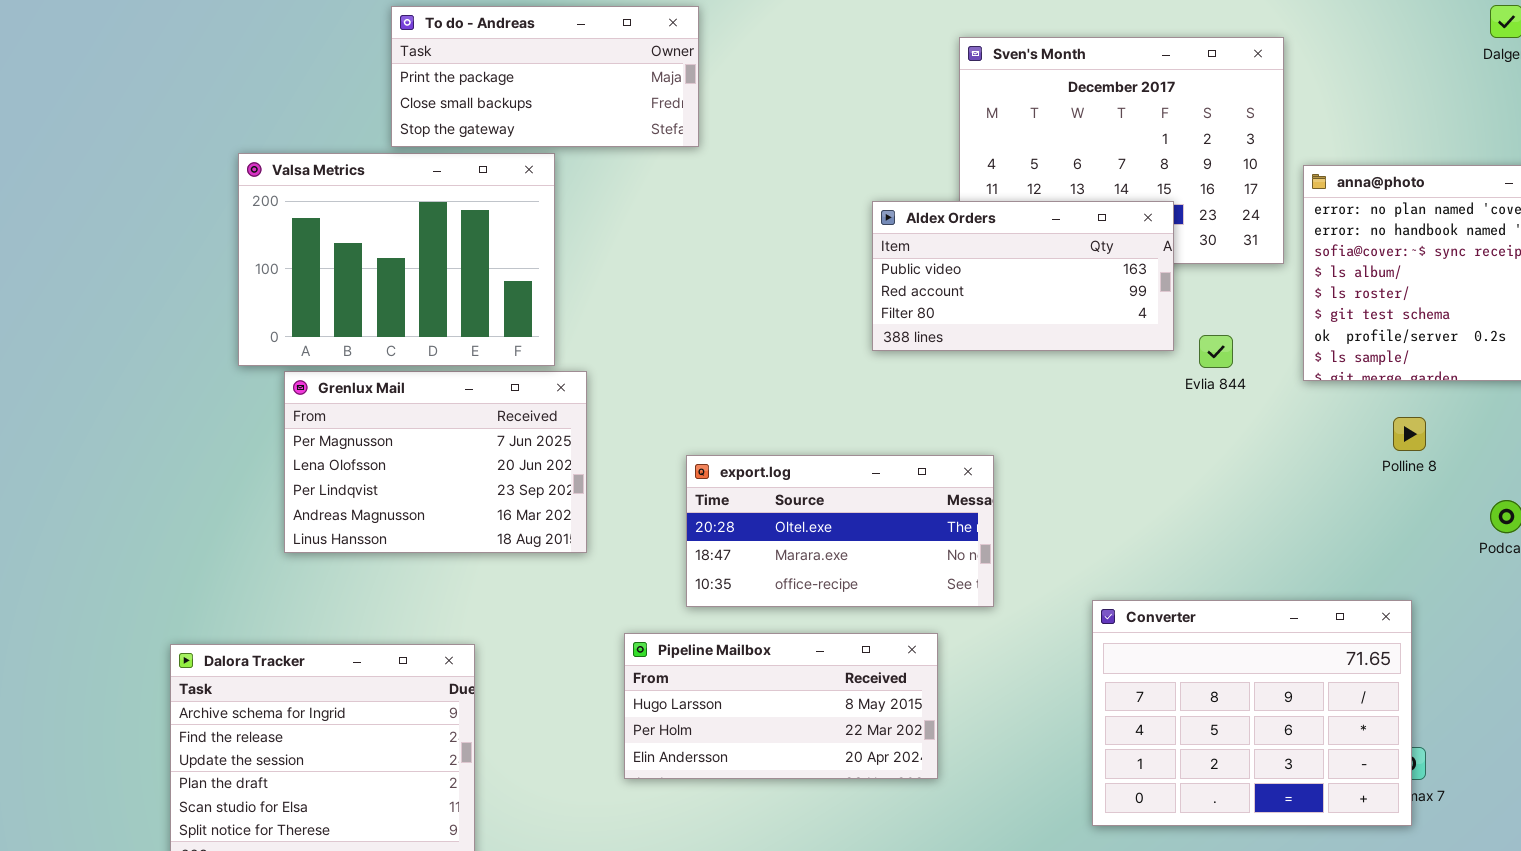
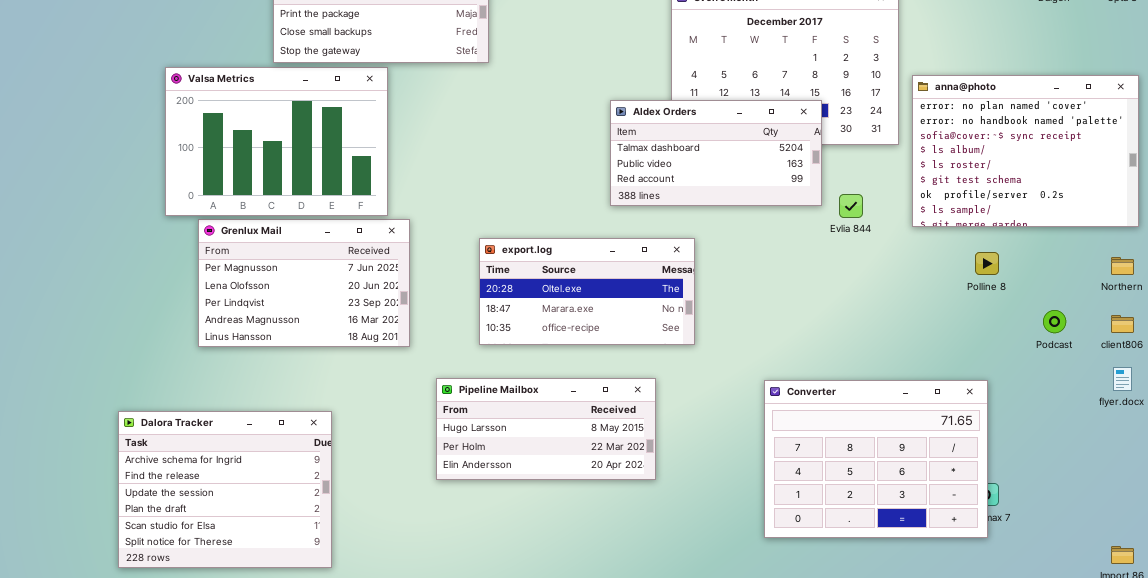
Aldex Orders: [872,201,1174,351] -> [610,100,822,206], scrolled up 1 row
export.log: [686,455,994,607] -> [479,238,695,345], moved
Pipeline Mailbox: [624,633,938,779] -> [436,378,656,480], moved

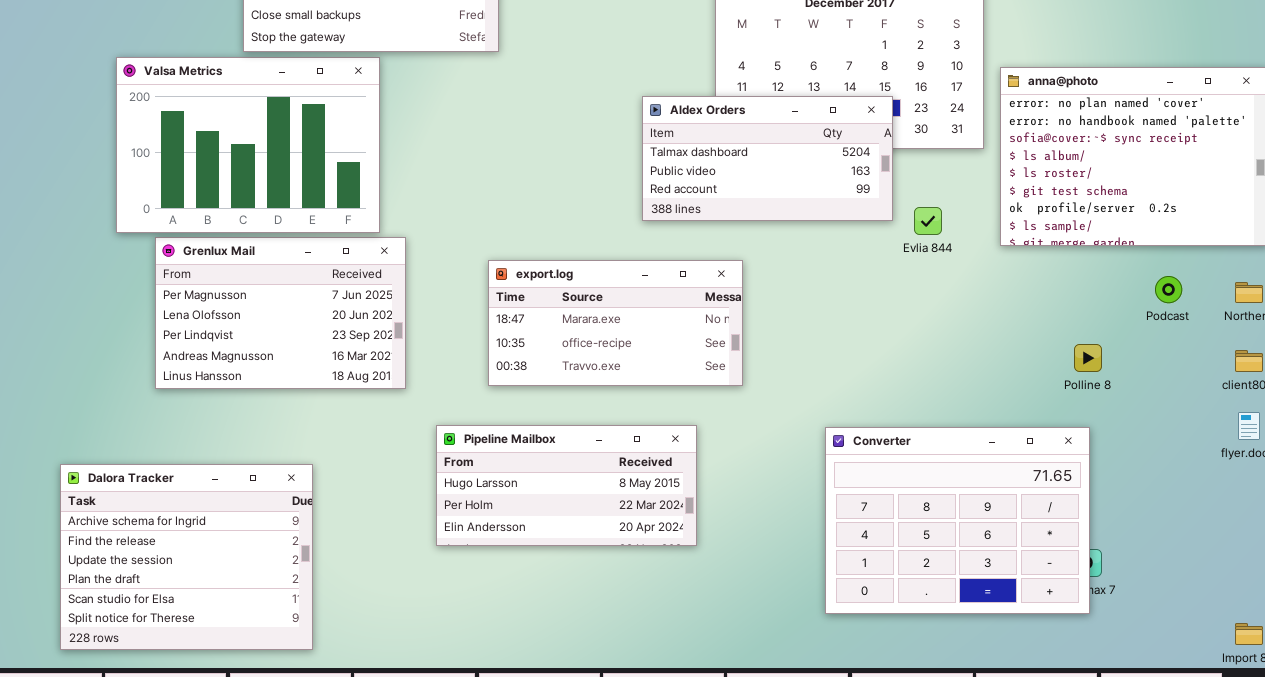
export.log: [479,238,695,345] -> [488,260,743,386], scrolled down 1 row
Polline 8: [975,252,999,275] -> [1074,344,1102,372], moved
Podcast: [1043,310,1066,333] -> [1155,276,1182,303], moved

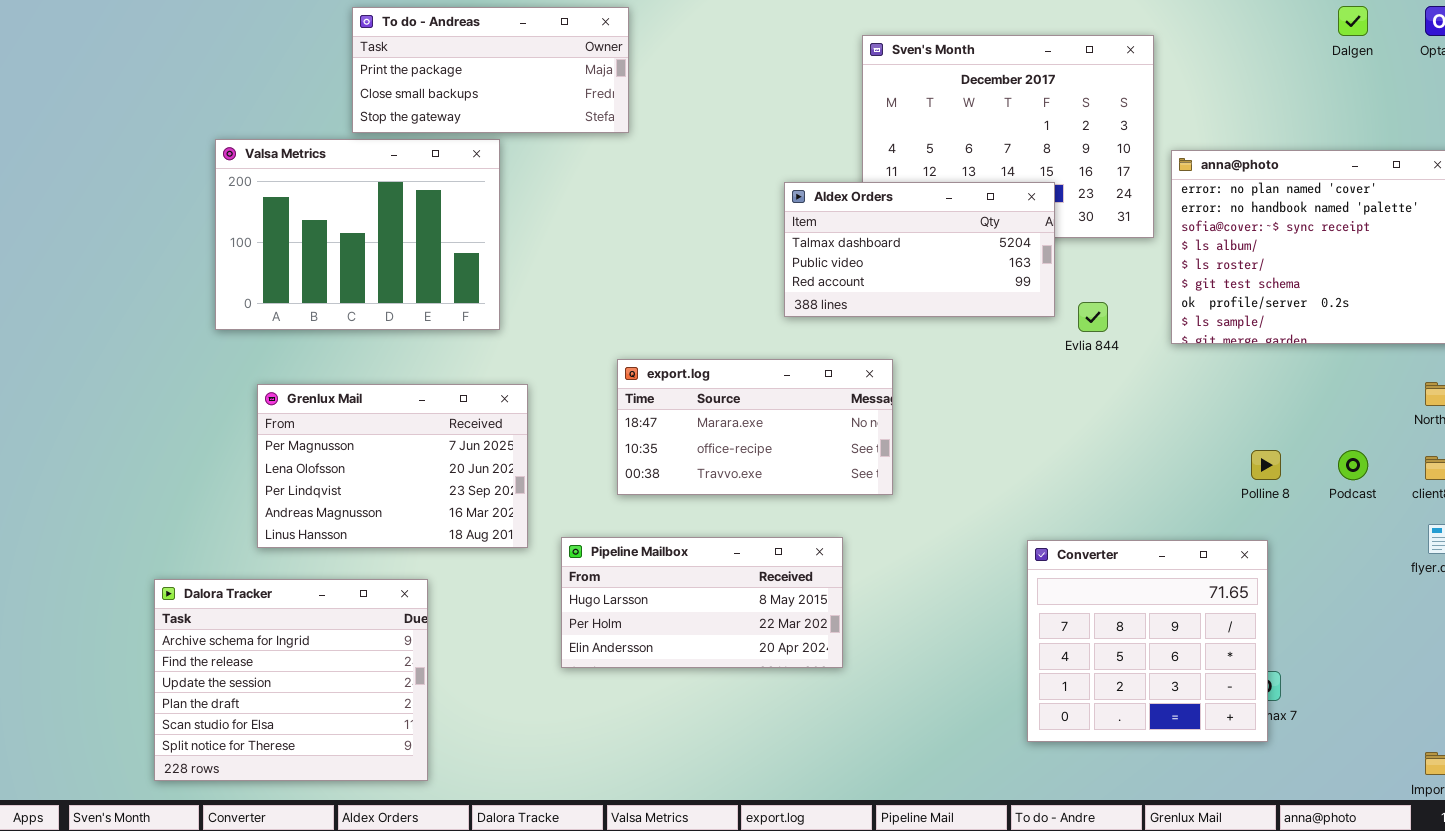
Grenlux Mail: [155,237,406,389] -> [257,384,528,548], moved
Podcast: [1155,276,1182,303] -> [1338,450,1368,480], moved
Converter: [825,427,1090,614] -> [1027,540,1268,742], resized

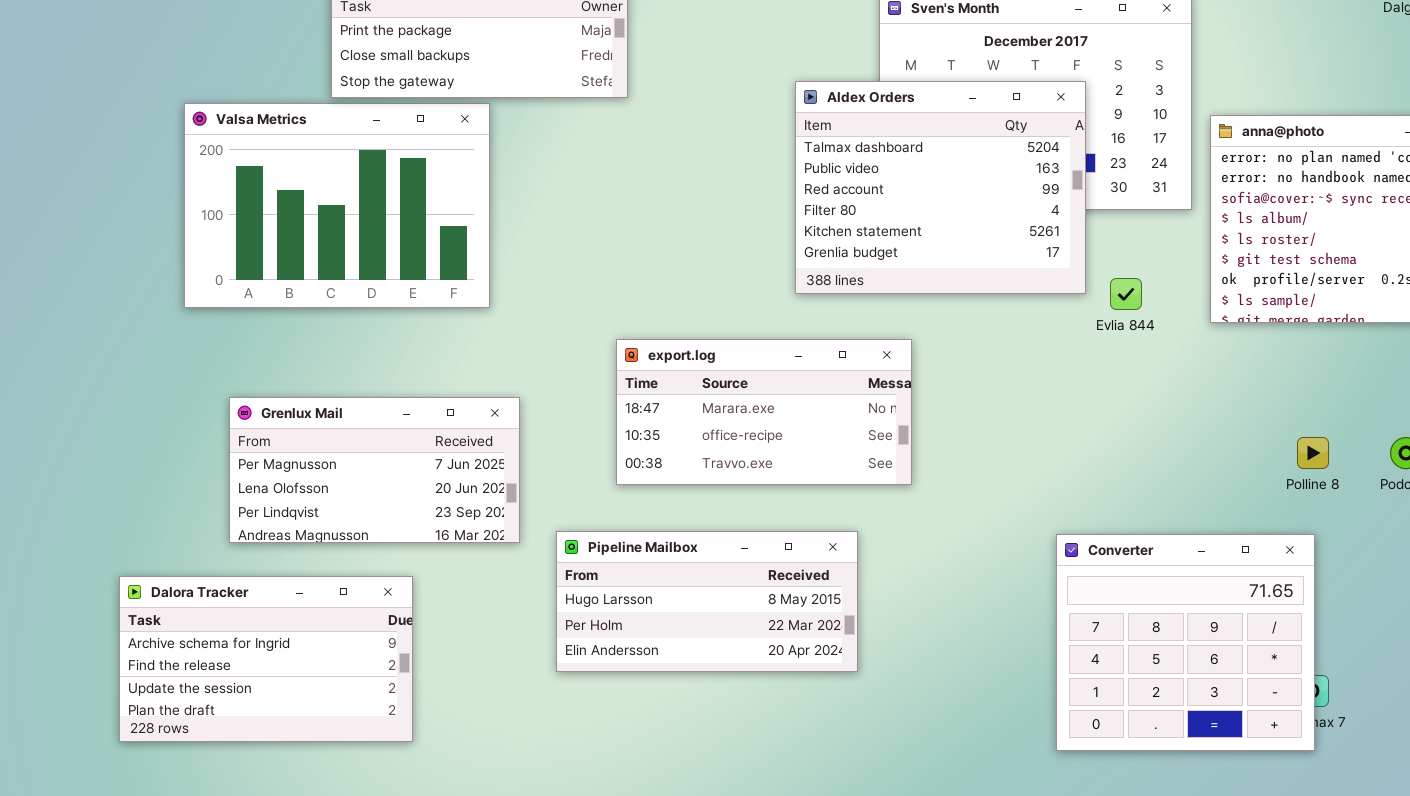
Aldex Orders: [784,182,1055,317] -> [795,81,1086,294], resized
Grenlux Mail: [257,384,528,548] -> [229,397,520,543], resized
Dalora Tracker: [154,579,428,781] -> [119,576,413,742], resized

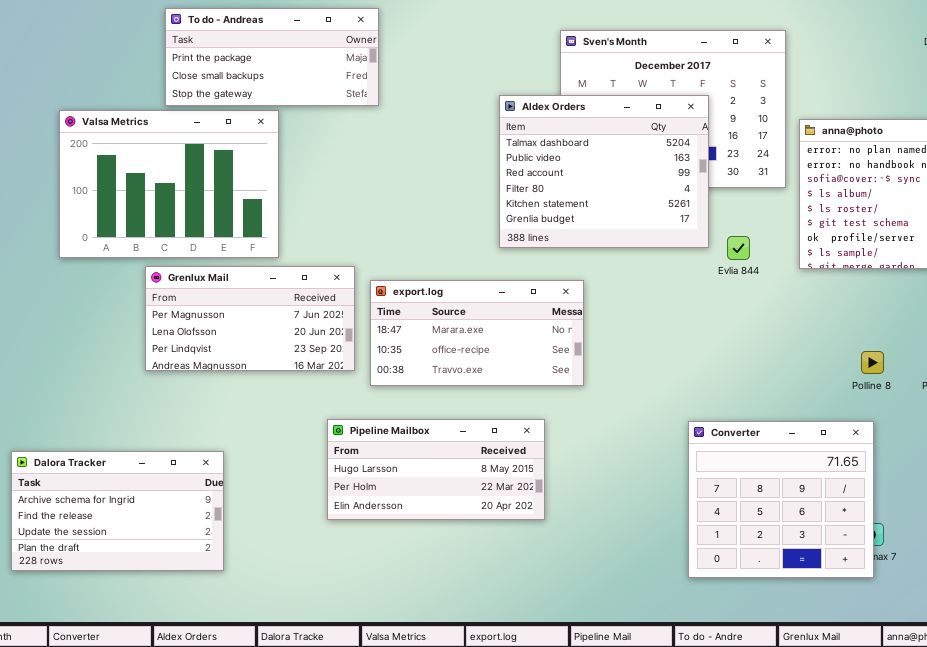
Grenlux Mail: [229,397,520,543] -> [145,266,355,371], moved

